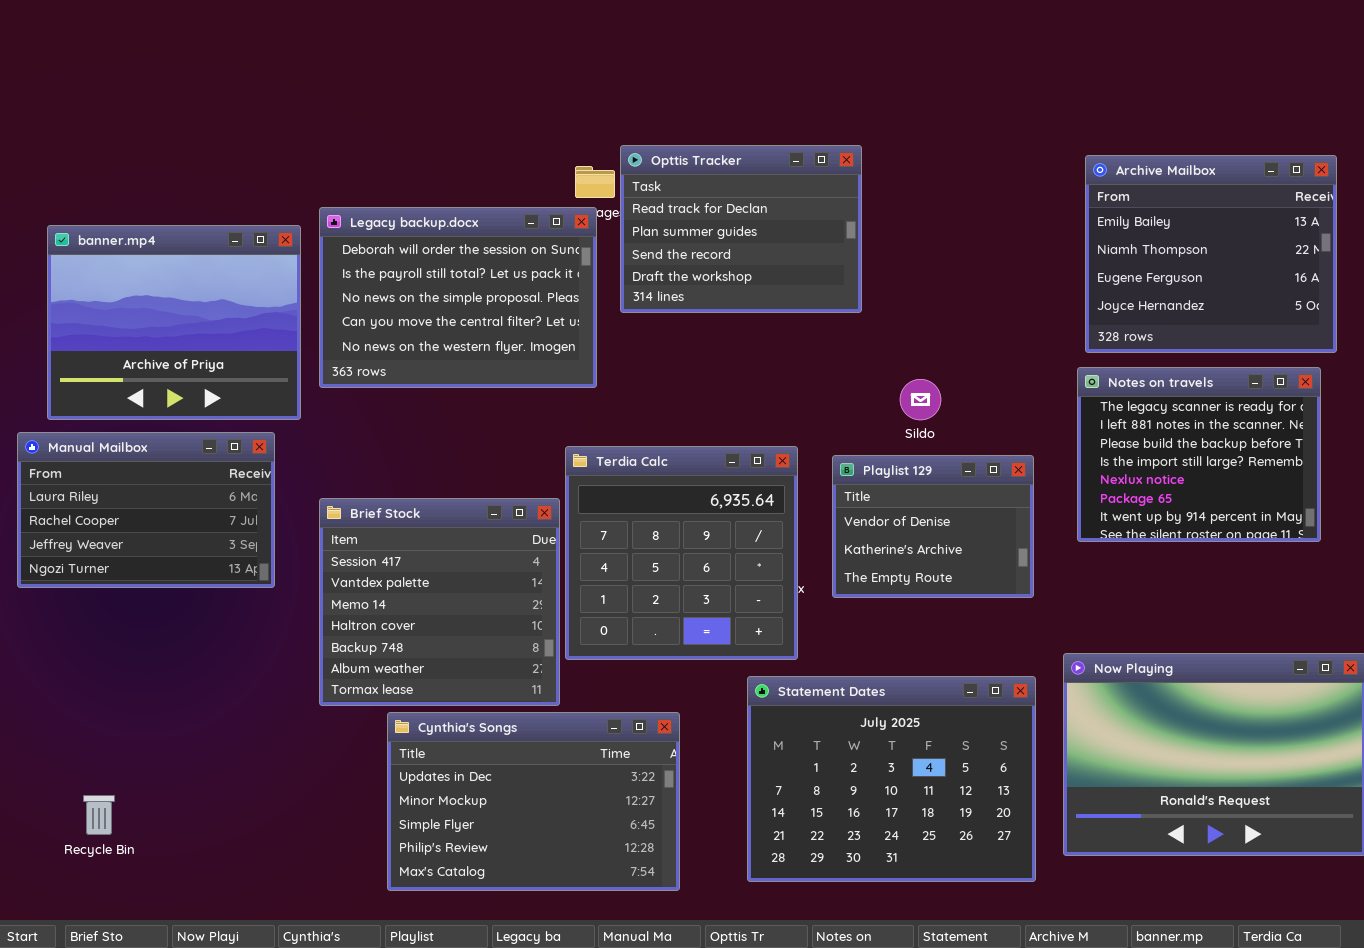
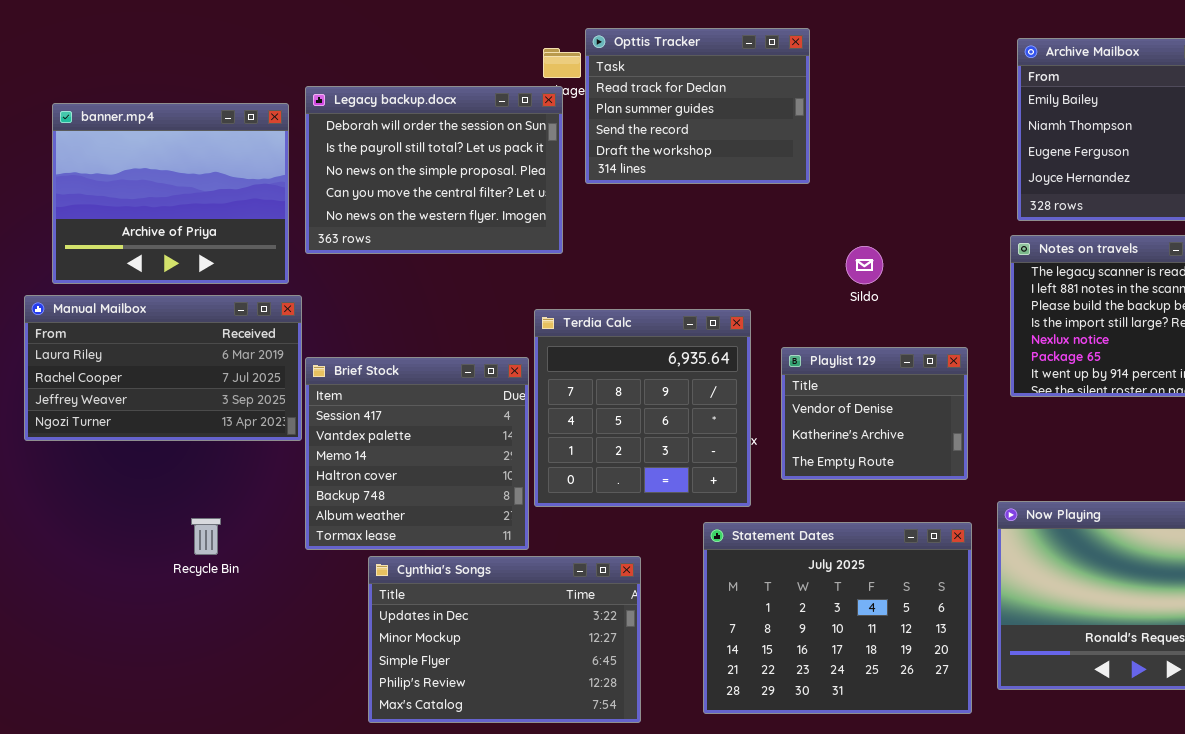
Manual Mailbox: [17,432,275,588] -> [24,295,302,441], resized
Playlist 129: [832,455,1034,598] -> [781,347,968,480], moved
Recycle Bin: [83,795,115,835] -> [191,518,221,555], moved

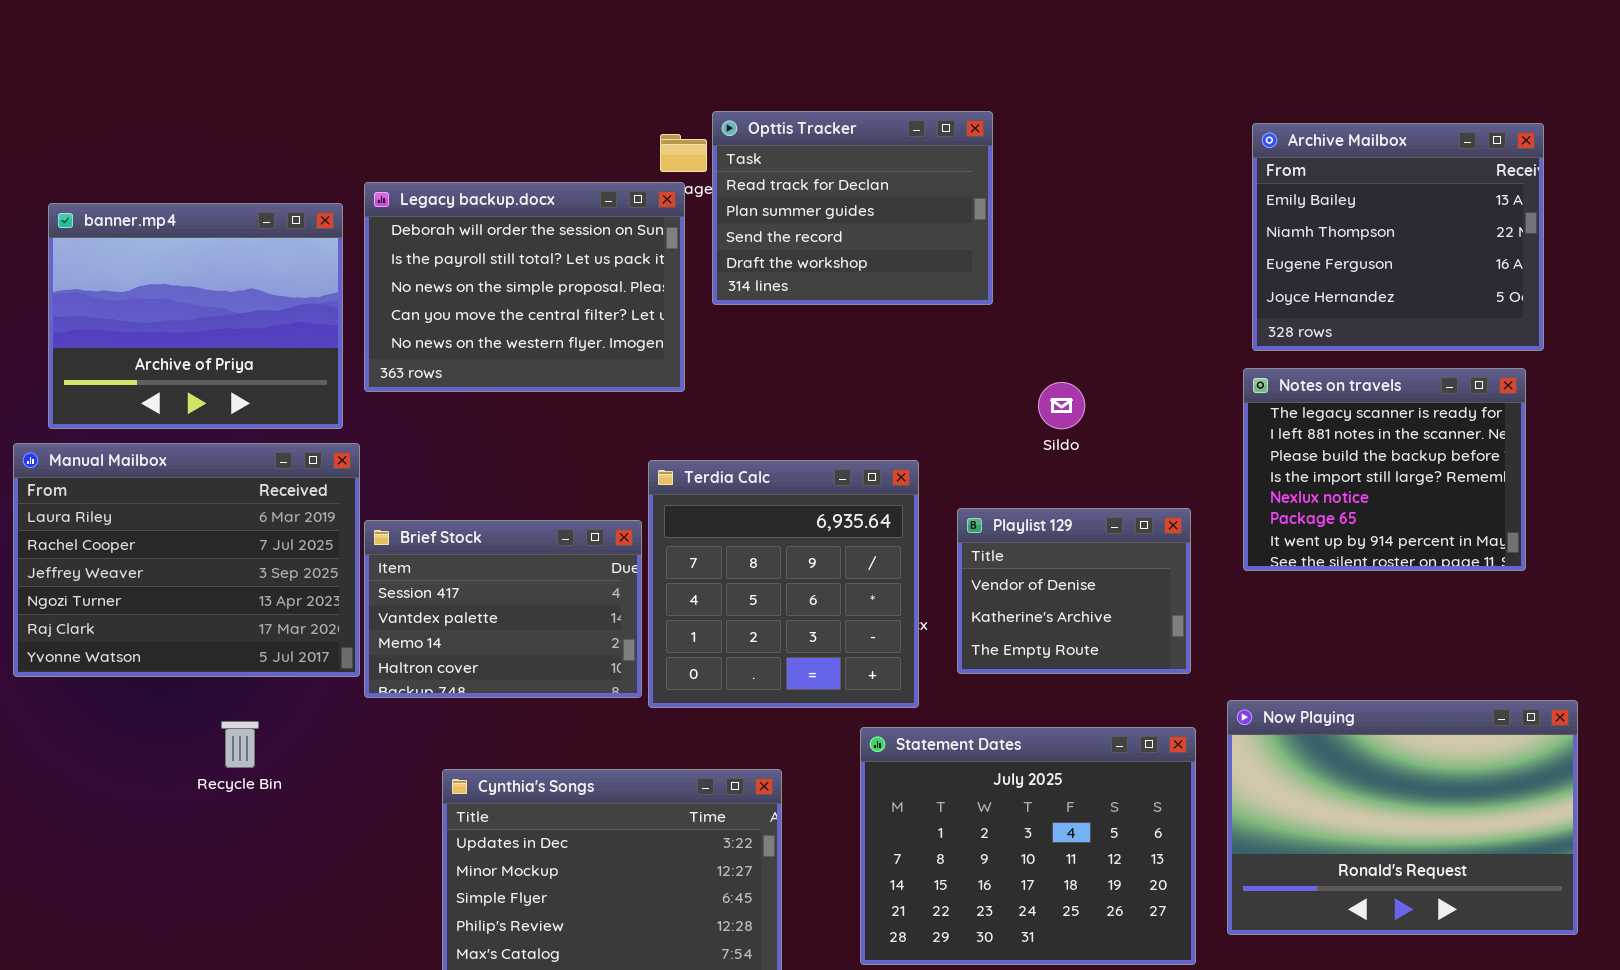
Manual Mailbox: [24,295,302,441] -> [13,443,360,677], resized
Brief Stock: [305,357,529,550] -> [364,520,642,698], resized

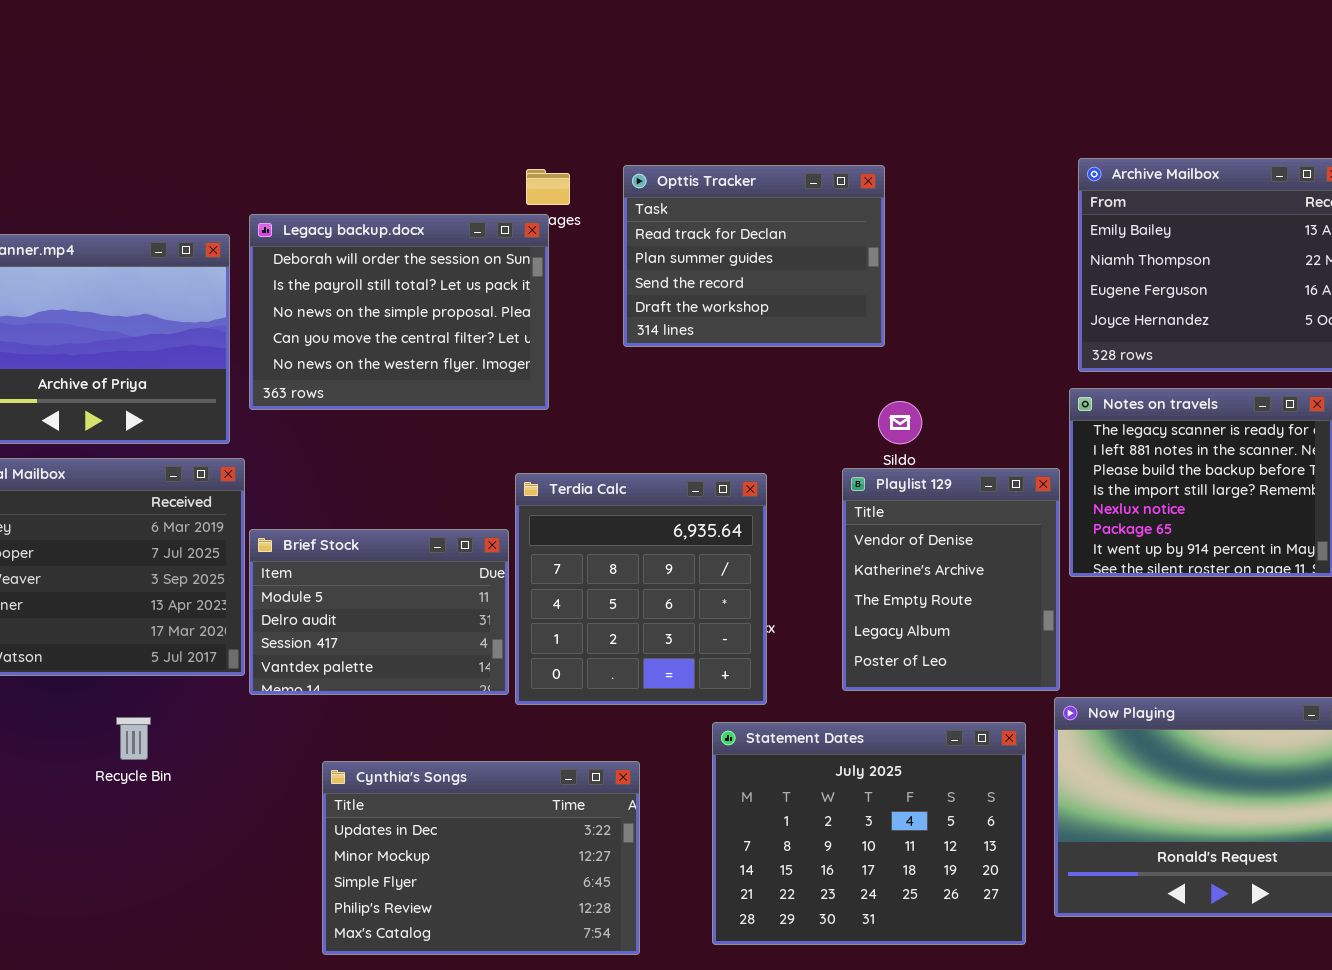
Opttis Tracker: [712,111,993,305] -> [623,165,885,347], moved
Playlist 129: [957,508,1191,674] -> [842,468,1060,691], moved, resized
Brief Stock: [364,520,642,698] -> [249,529,509,695], scrolled up 2 rows

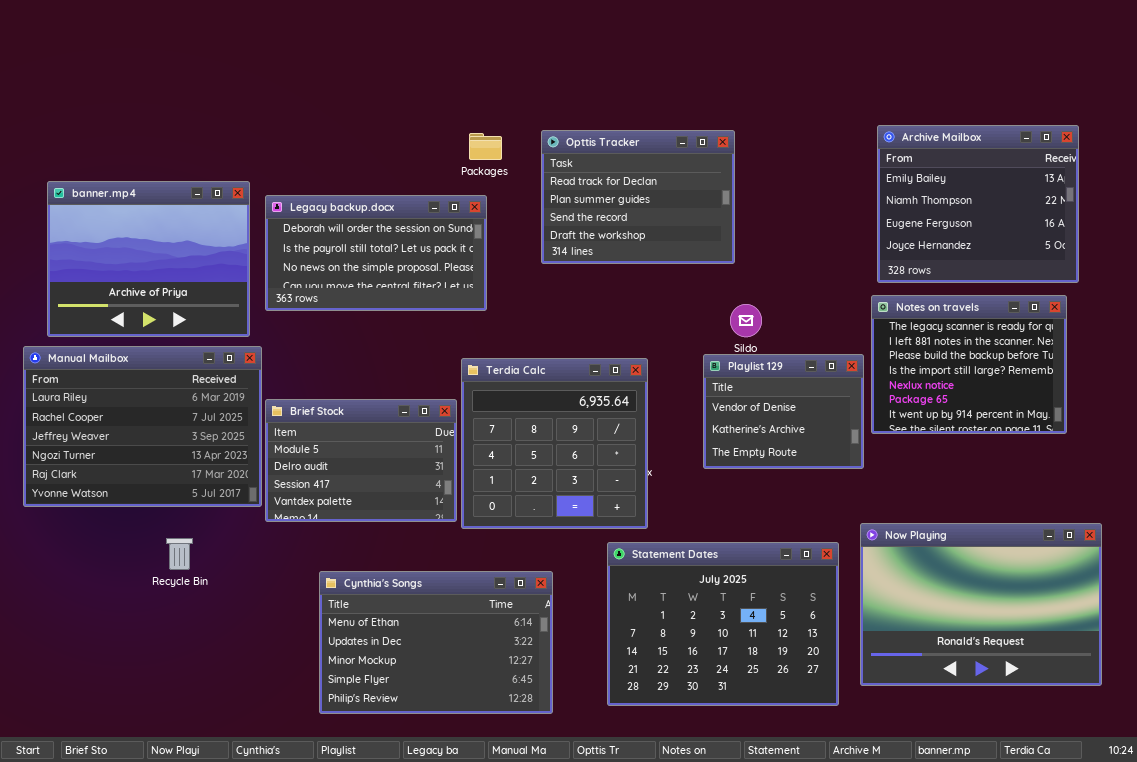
Legacy backup.docx: [249,214,549,410] -> [265,195,487,311], resized
Playlist 129: [842,468,1060,691] -> [703,354,864,469], resized
Cynthia's Songs: [322,761,640,955] -> [319,571,553,714], scrolled up 1 row

